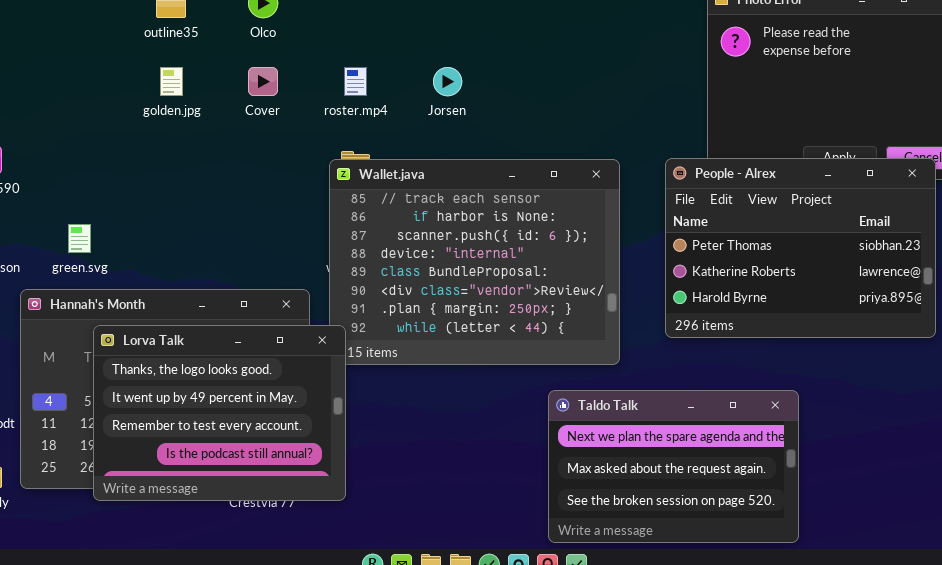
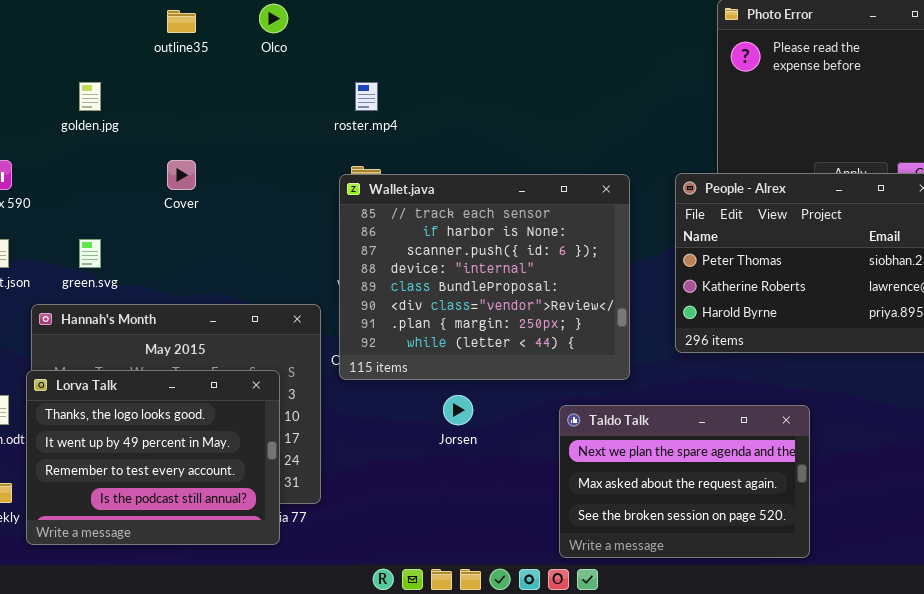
golden.jpg: [160,67,183,96] -> [79,82,101,111], moved
Cover: [248,67,278,96] -> [167,160,196,190], moved
Jorsen: [433,67,462,96] -> [443,395,473,425], moved
Lorva Talk: [93,325,346,501] -> [26,370,280,545], moved

